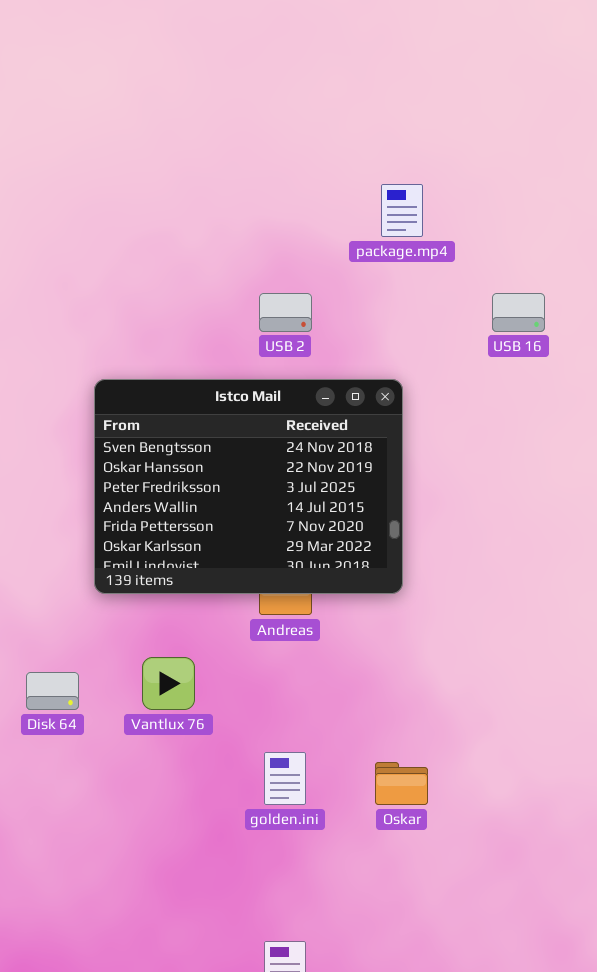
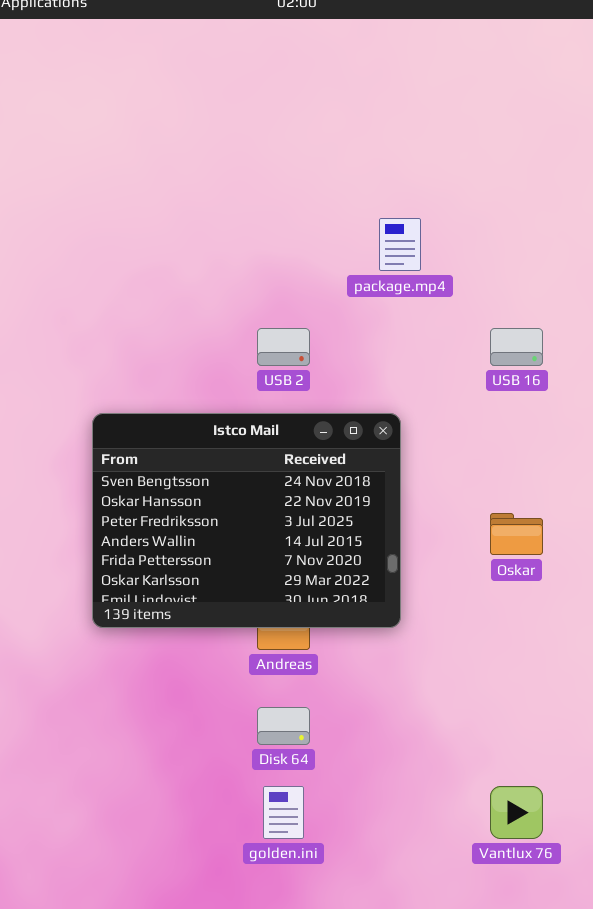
Vantlux 76: [142,657,195,710] -> [490,786,543,839], moved
Disk 64: [26,672,79,710] -> [257,707,310,745], moved
Oskar: [375,762,428,805] -> [490,513,543,555], moved

